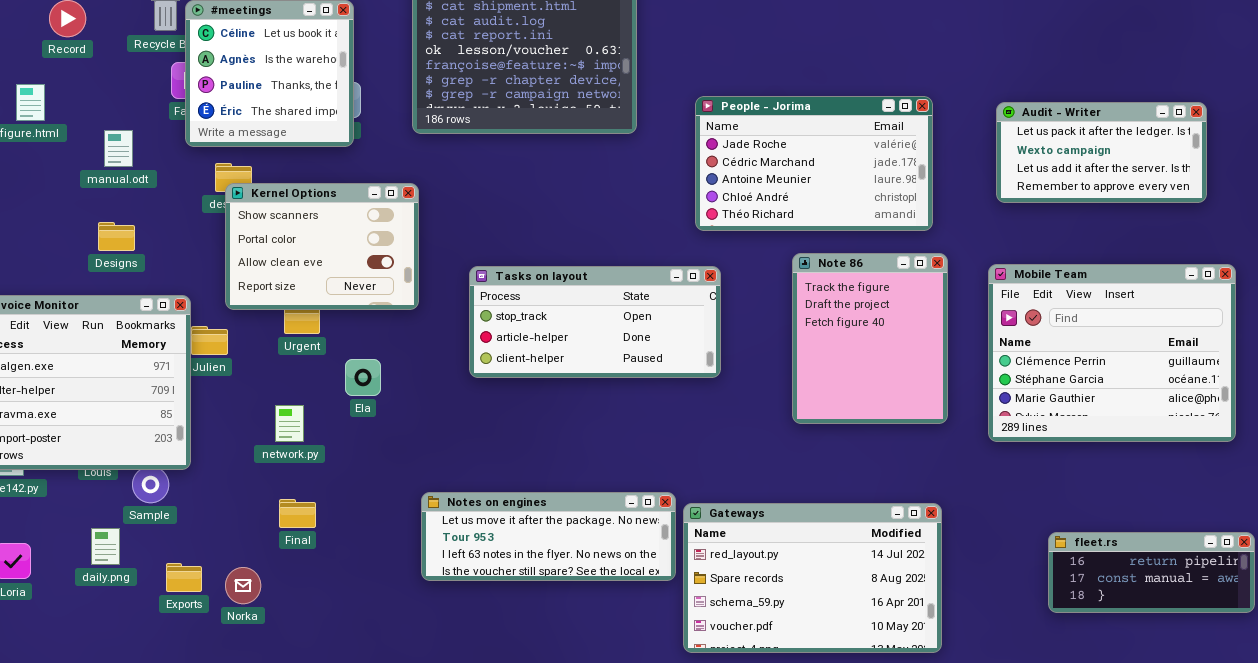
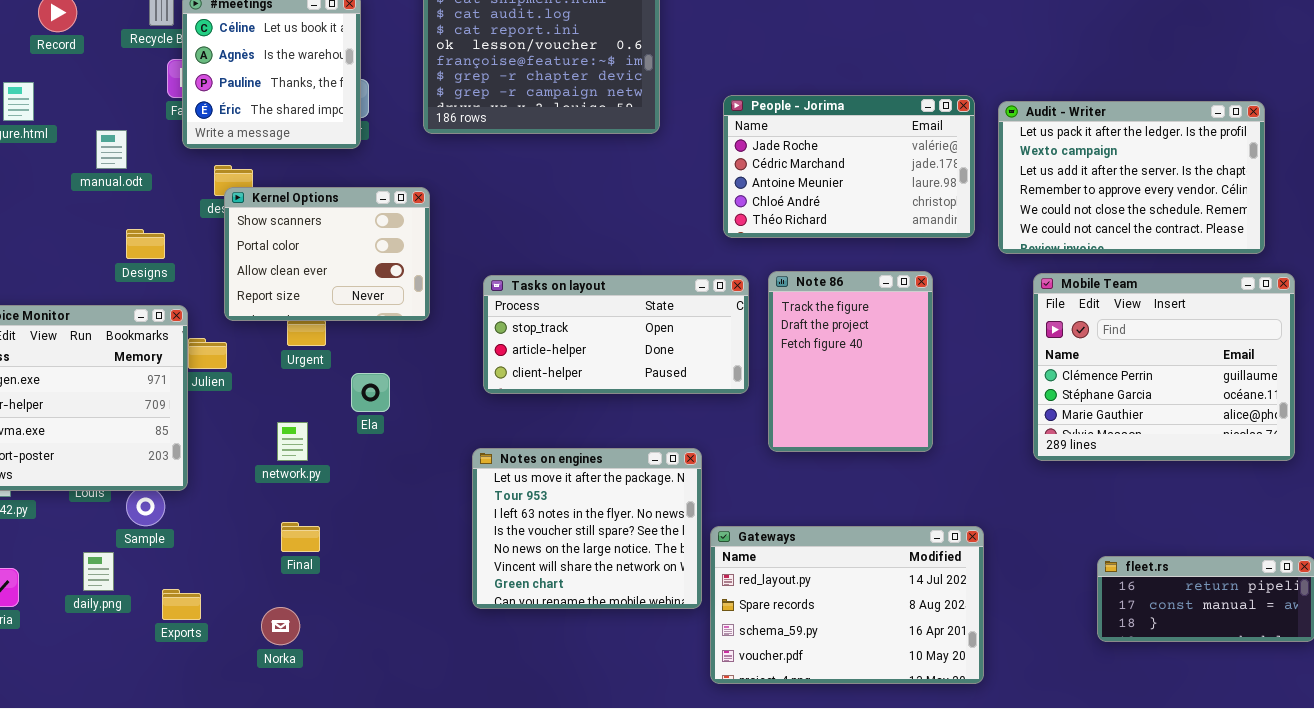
Audit - Writer: [996,102,1207,203] -> [998,101,1265,254], resized
Designs: [98,222,135,251] -> [126,229,165,259], moved
Note 86: [792,253,948,424] -> [768,271,933,452], moved
Notes on engines: [421,492,676,581] -> [472,448,702,609], resized
Norka: [225,567,261,604] -> [261,607,300,645], moved

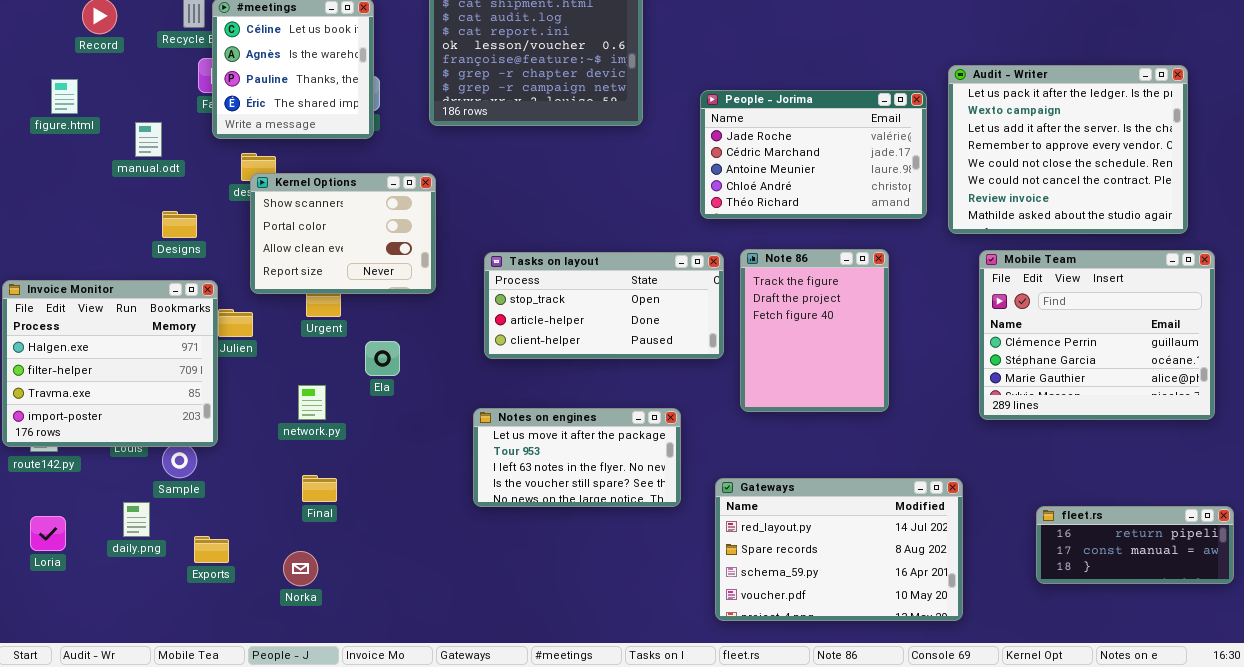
Audit - Writer: [998,101,1265,254] -> [948,65,1188,234], resized
Notes on engines: [472,448,702,609] -> [473,408,681,507], resized
Gateways: [710,526,984,684] -> [715,478,963,621], moved

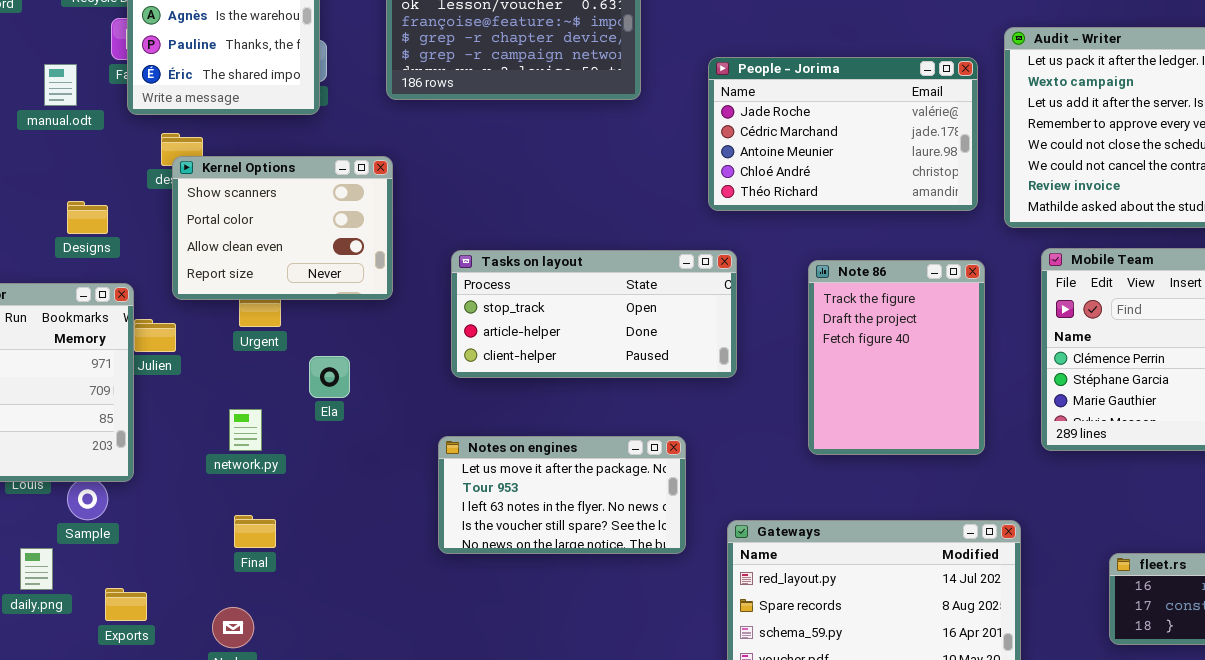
manual.odt: [135,122,162,157] -> [44,64,77,106], moved
Note 86: [740,249,889,412] -> [808,260,985,455], moved

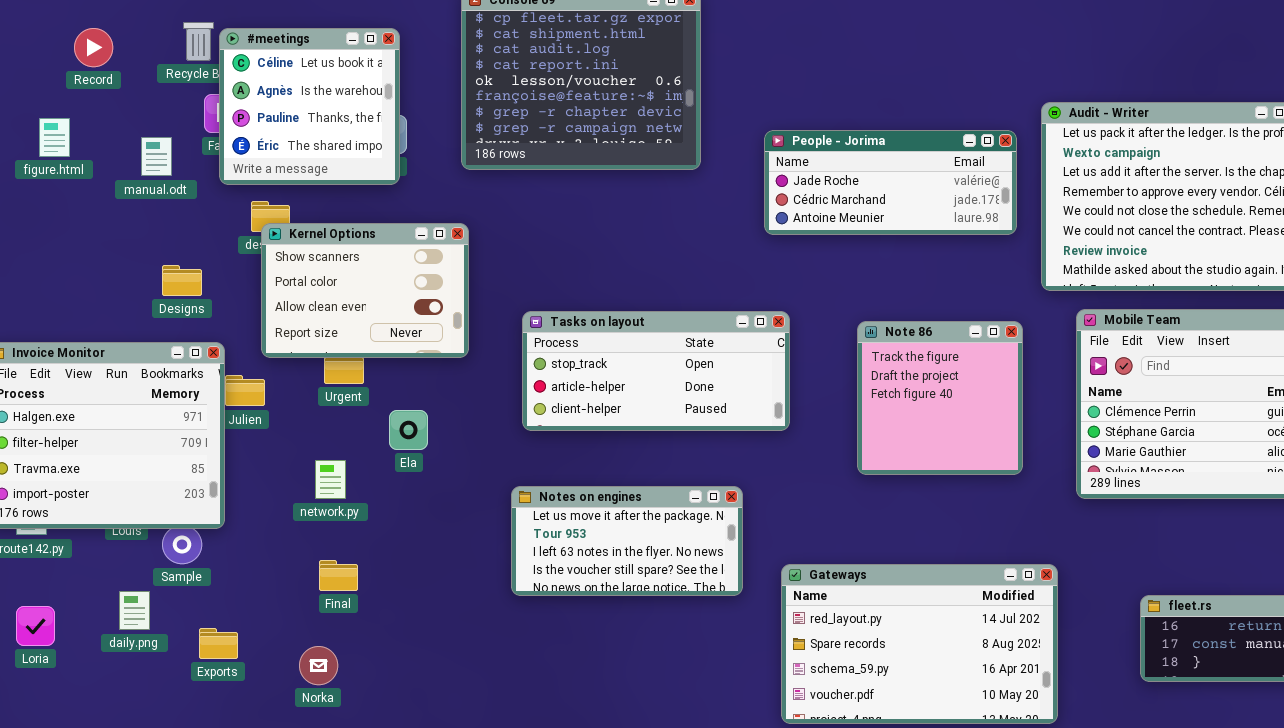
People - Jorima: [708,57,978,211] -> [764,130,1017,235], resized
Note 86: [808,260,985,455] -> [857,321,1023,475], resized

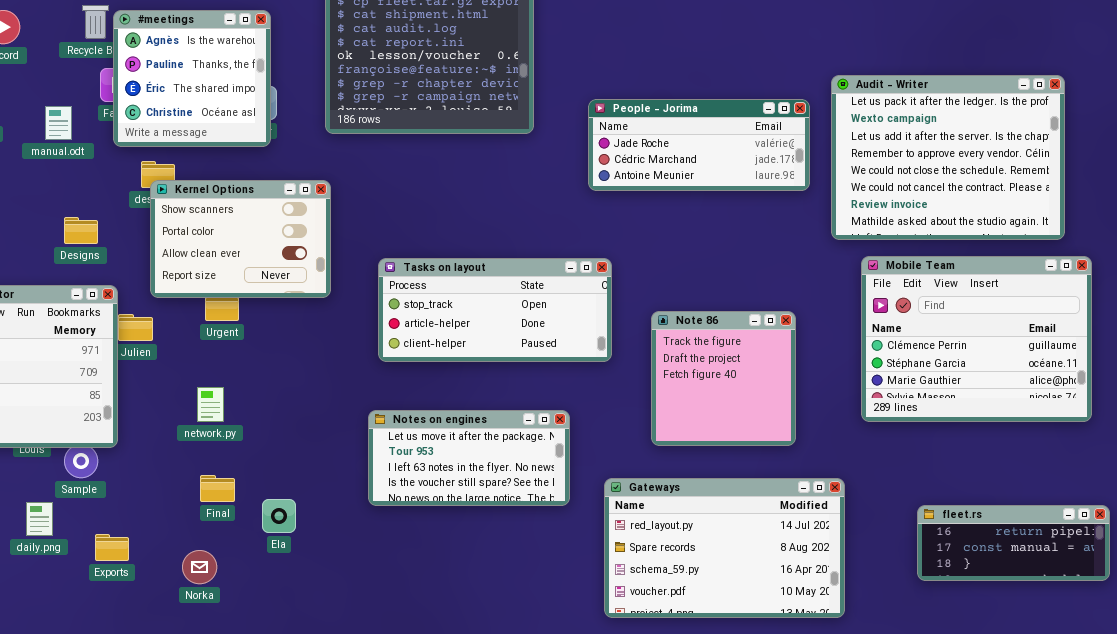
#meetings: [219,28,400,185] -> [113,10,271,147], scrolled down 1 row
Note 86: [857,321,1023,475] -> [651,311,796,446], moved
Ela: [389,410,428,450] -> [262,499,296,533], moved

